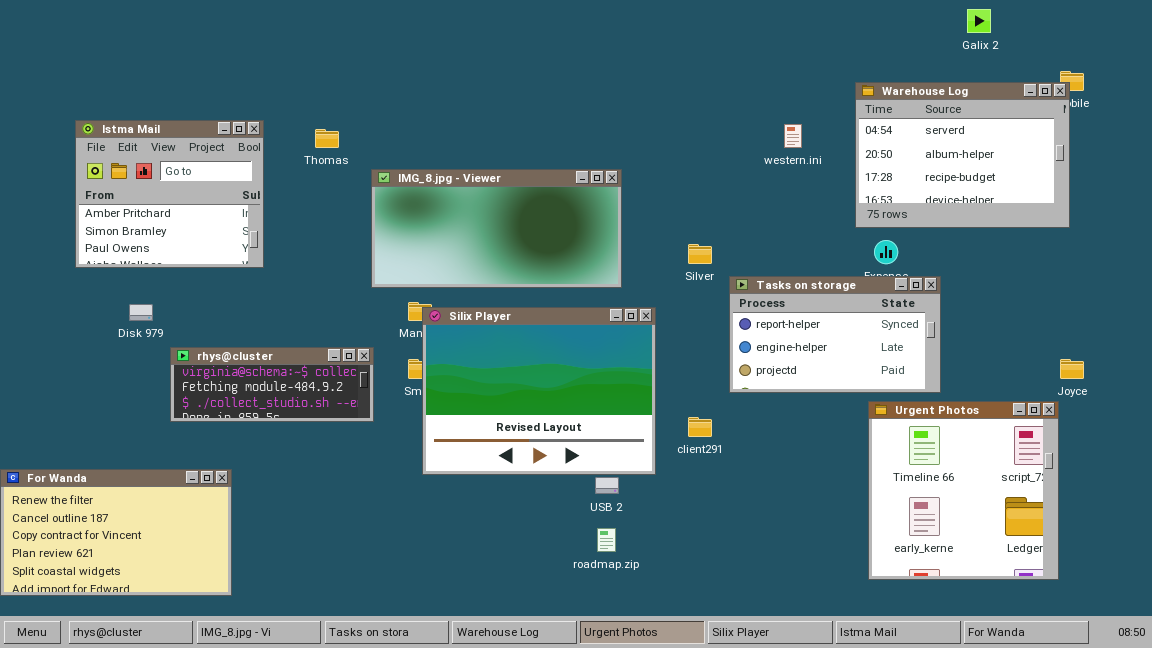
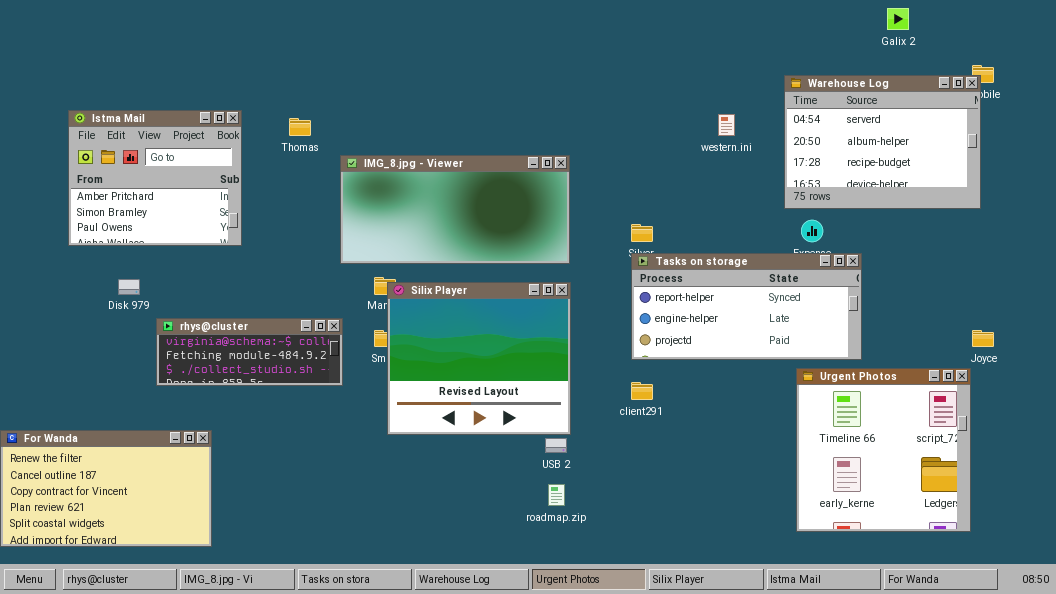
Tasks on storage: [729,276,941,393] -> [631,253,862,360], resized
Silix Player: [422,307,656,475] -> [387,282,571,435], resized

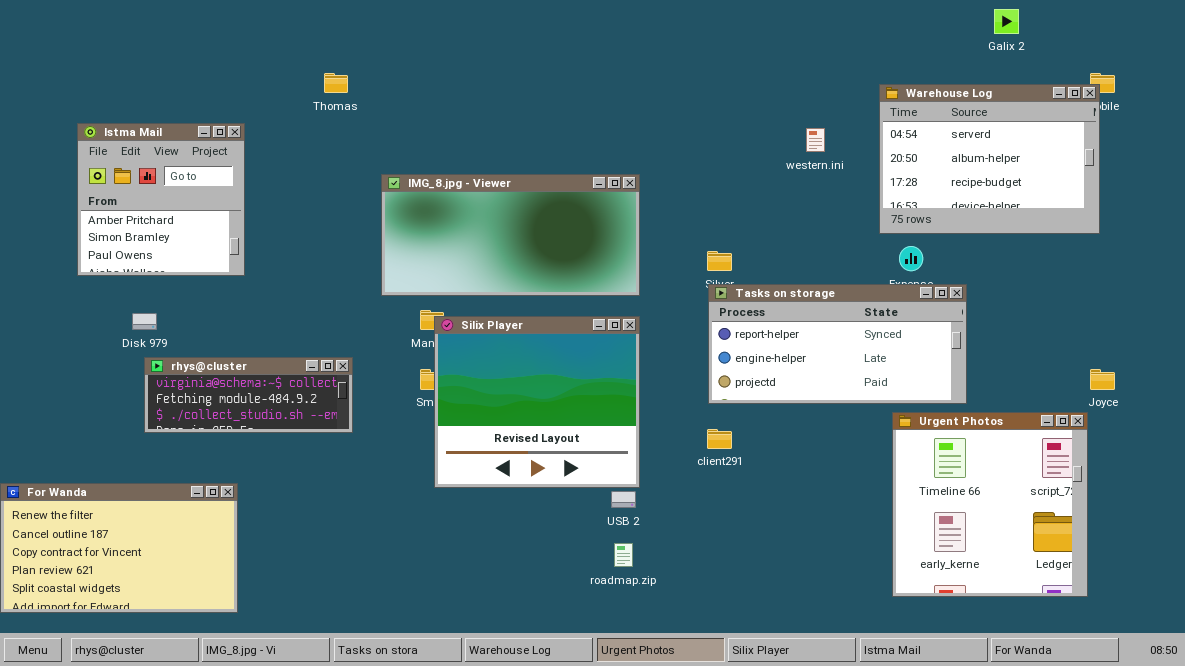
Istma Mail: [68,110,242,246] -> [77,123,245,276], resized
Thomas: [289,118,311,136] -> [324,73,348,93], moved
rhys@cluster: [156,318,343,386] -> [144,357,353,433], moved

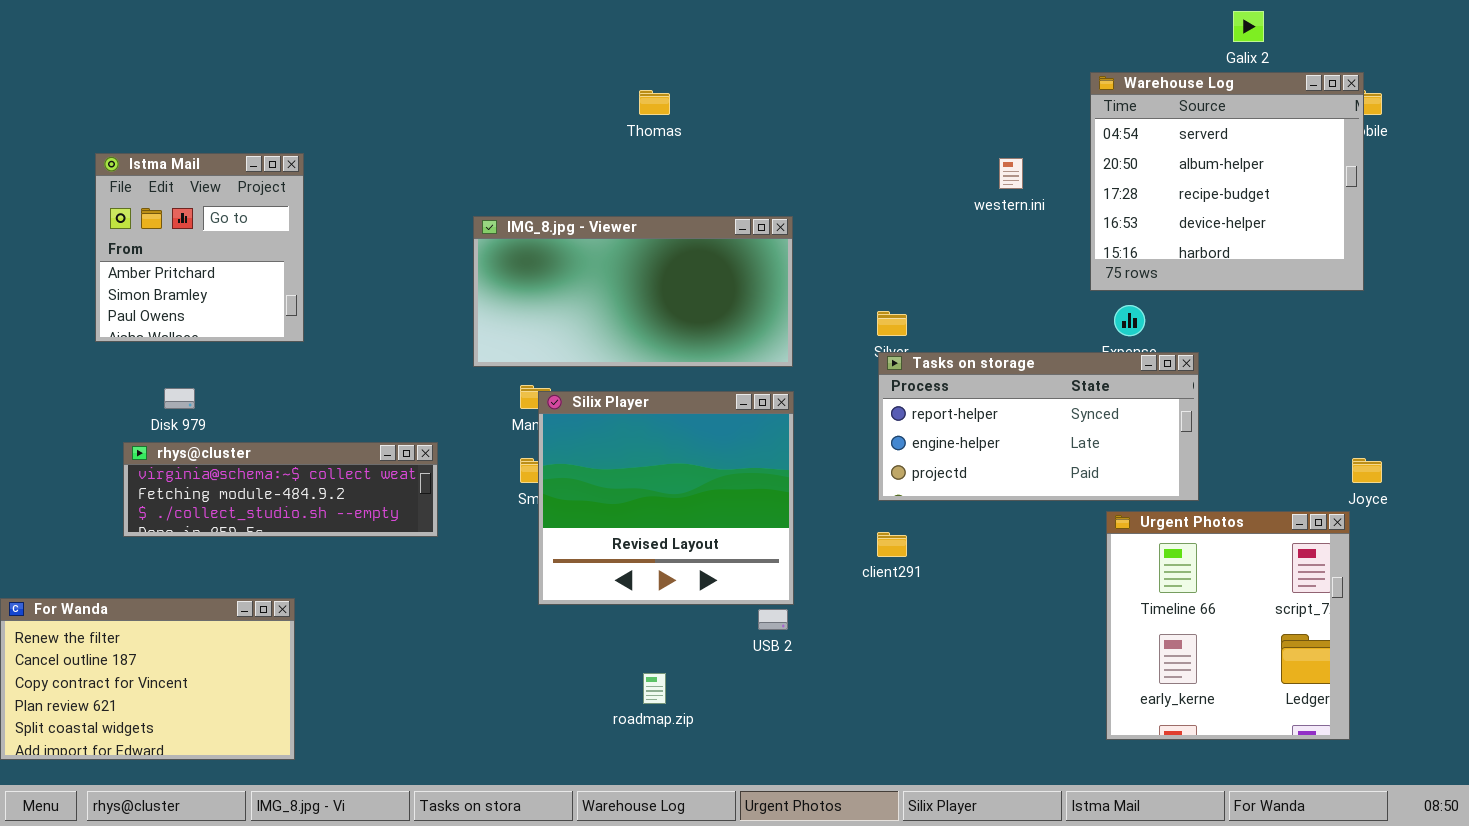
Thomas: [324,73,348,93] -> [639,90,670,115], moved
Warehouse Log: [879,84,1100,234] -> [1090,72,1364,291], resized
rhys@cluster: [144,357,353,433] -> [123,442,438,537], resized
roadmap.zip: [614,543,633,567] -> [643,673,666,704], moved

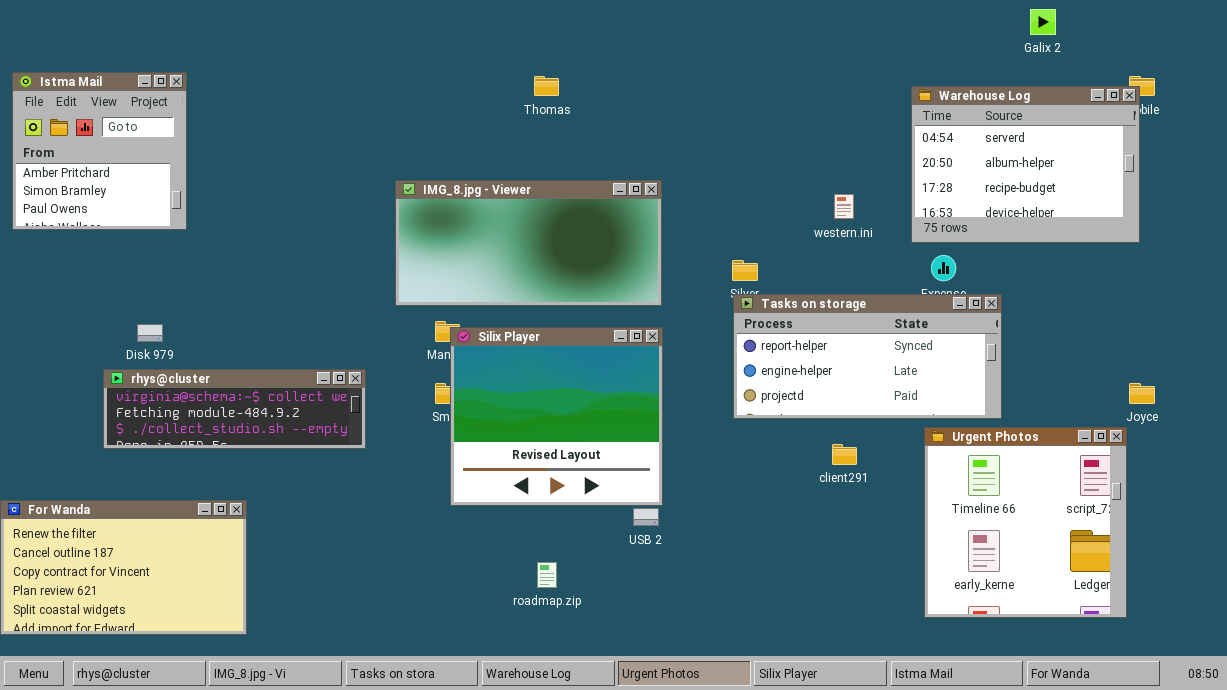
Warehouse Log: [1090,72,1364,291] -> [911,86,1140,243], resized
Istma Mail: [95,153,304,342] -> [12,72,187,230], moved
western.ini: [999,158,1023,189] -> [834,194,854,219], moved
client291: [877,532,907,557] -> [832,444,857,465], moved

